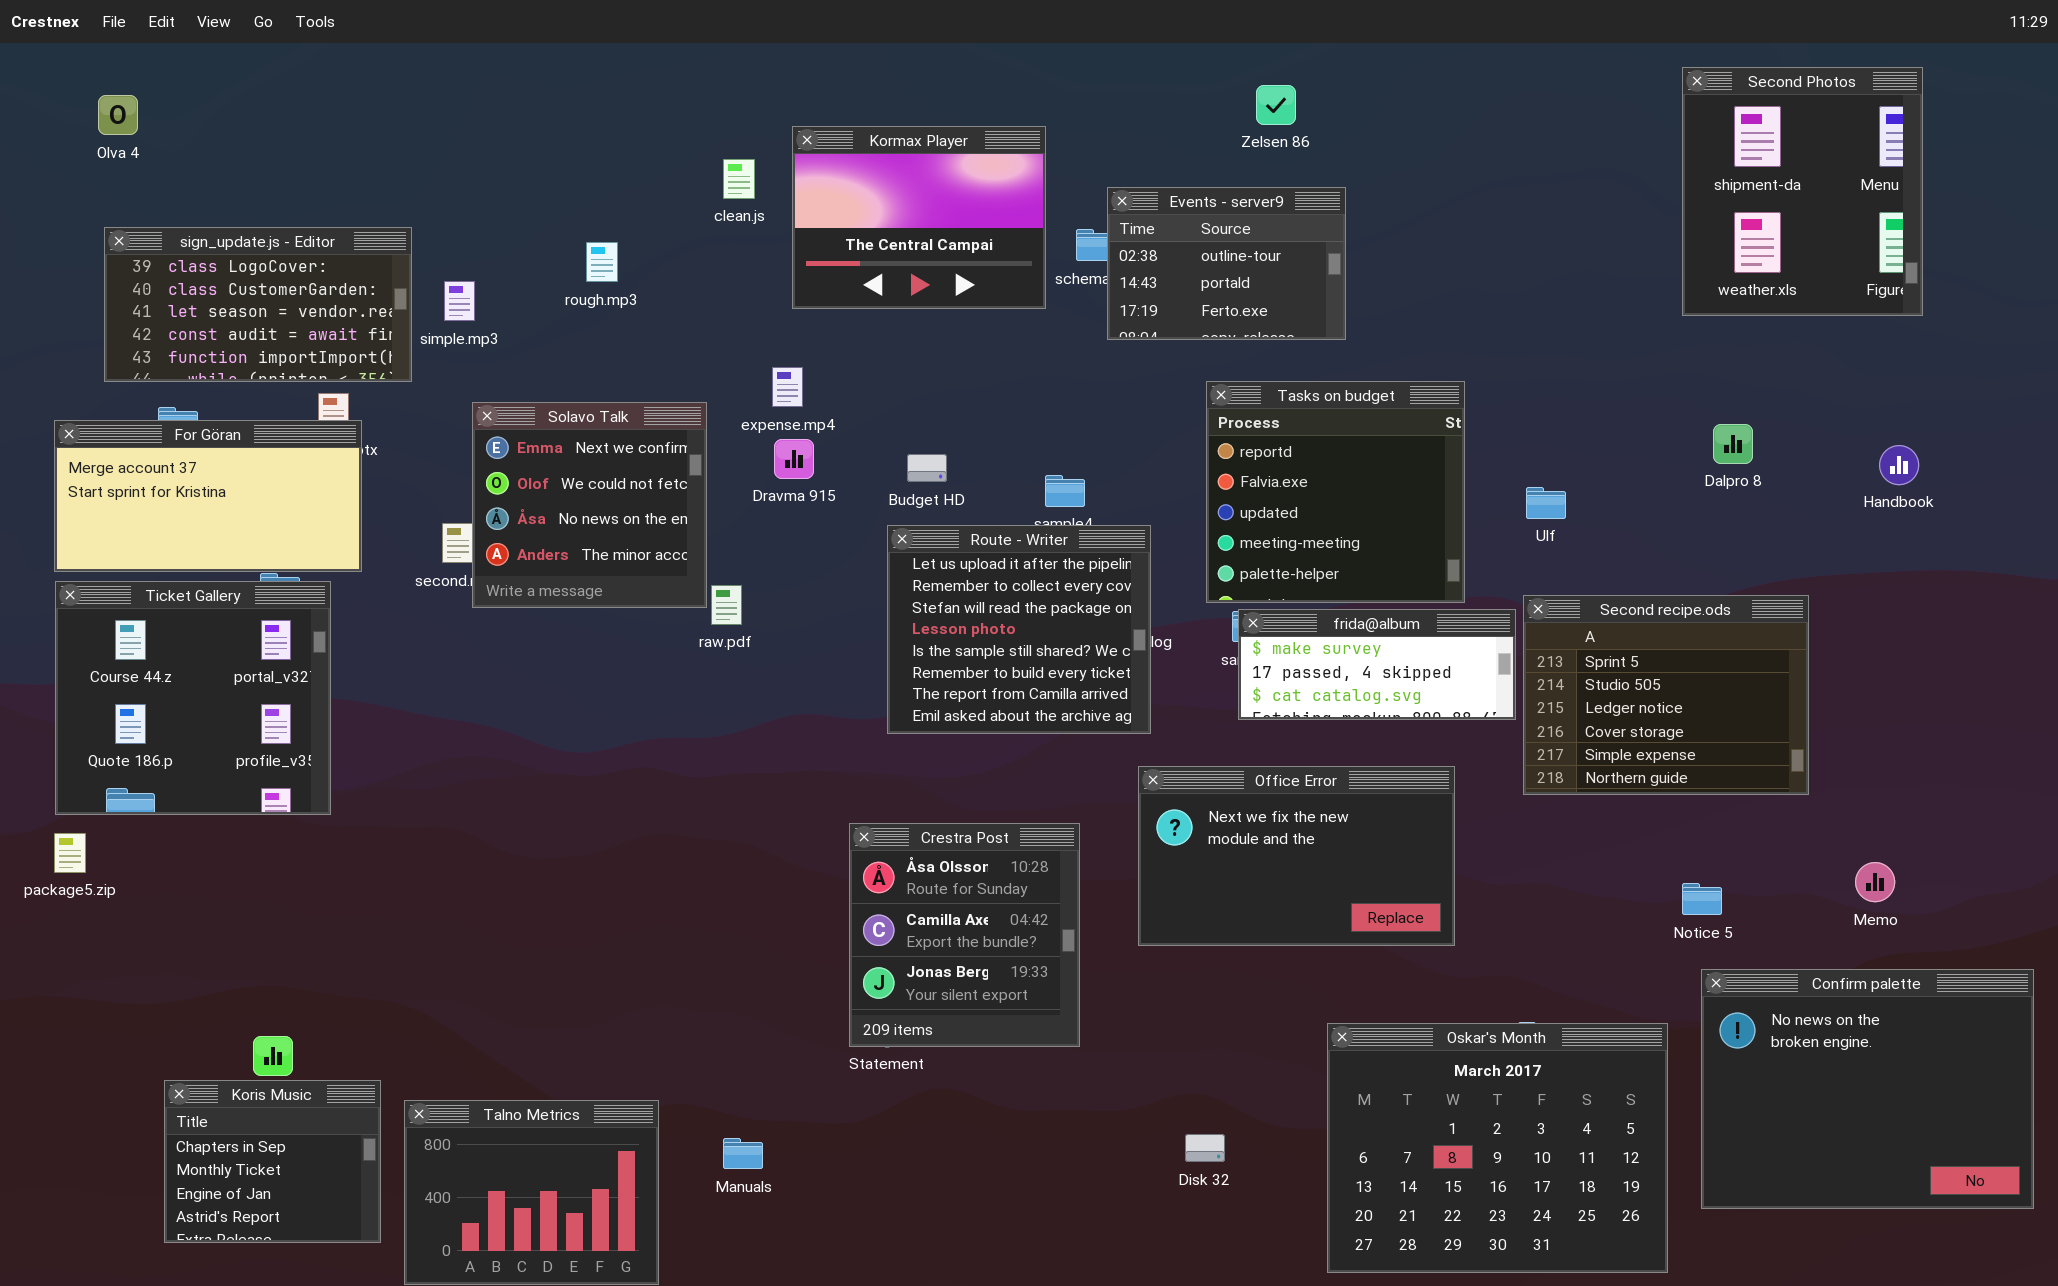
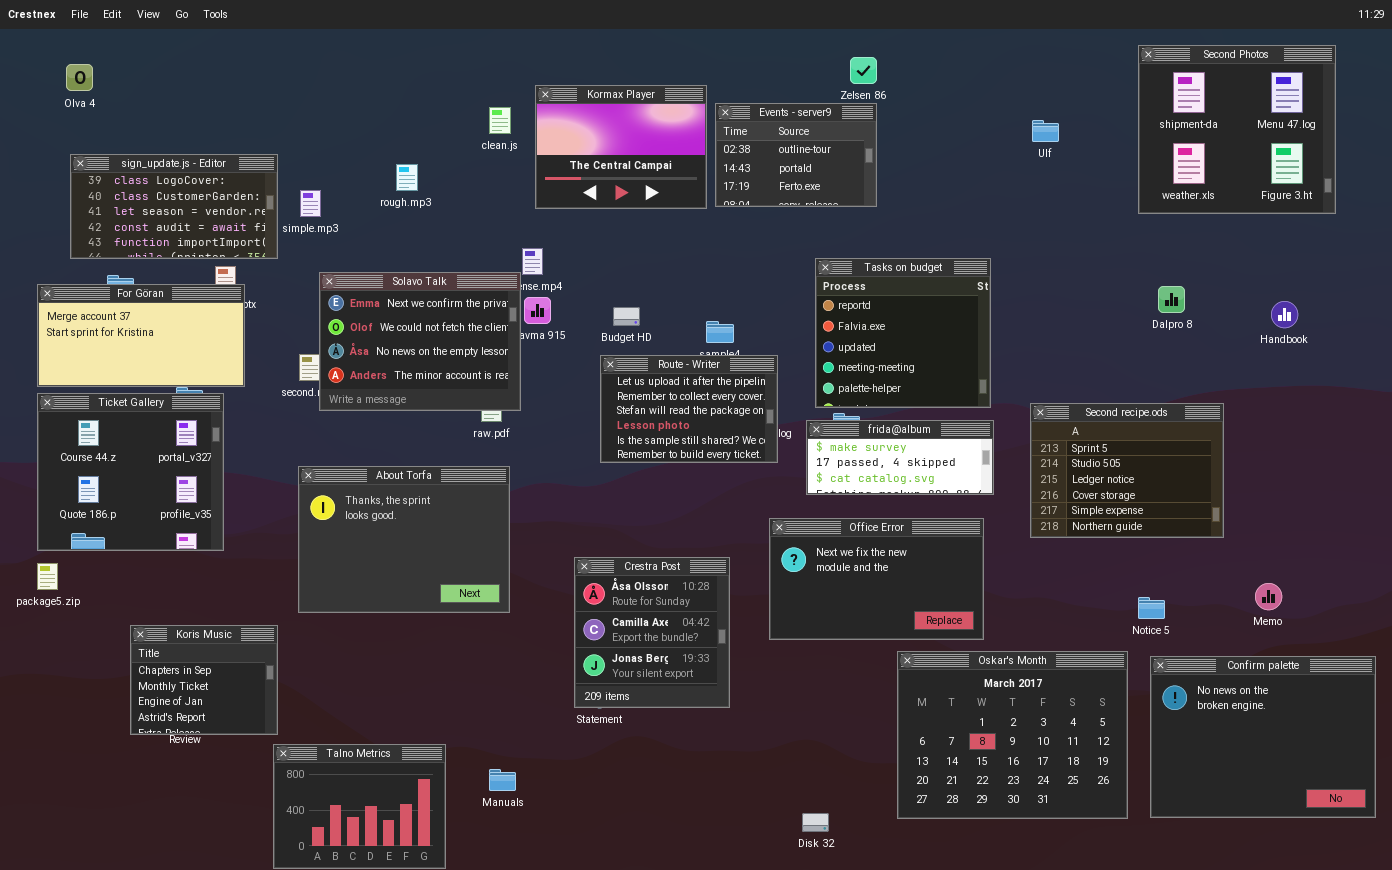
Second Photos: [1682,67,1923,316] -> [1138,45,1336,214], resized
Events - server9: [1107,187,1346,340] -> [715,103,877,207], moved
Solavo Talk: [472,402,707,608] -> [319,272,521,411], resized
Ulf: [1526,487,1566,519] -> [1032,120,1059,142], moved
Route - Writer: [887,525,1151,734] -> [600,355,778,463], resized
frida@album: [1238,609,1516,720] -> [806,420,994,495], moved
About Torfa: none -> [298,466,510,613], opened
Oskar's Month: [1327,1023,1668,1273] -> [897,651,1128,819], moved
Koris Music: [164,1080,381,1243] -> [130,625,278,735], moved
Disk 32: [1185,1134,1225,1162] -> [802,813,829,832], moved

